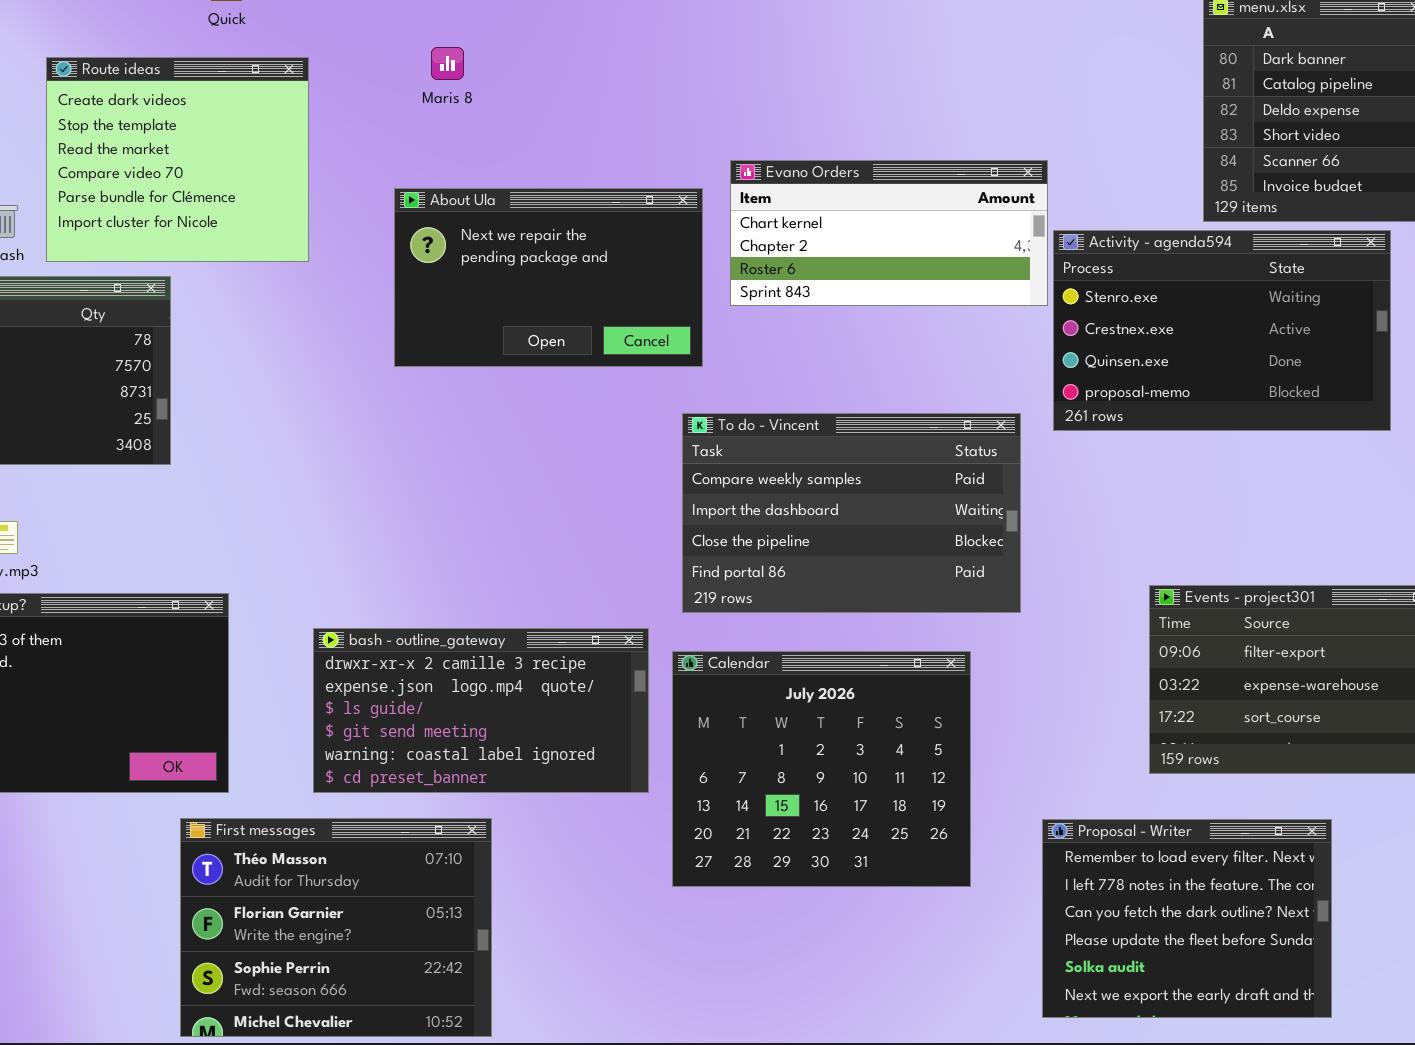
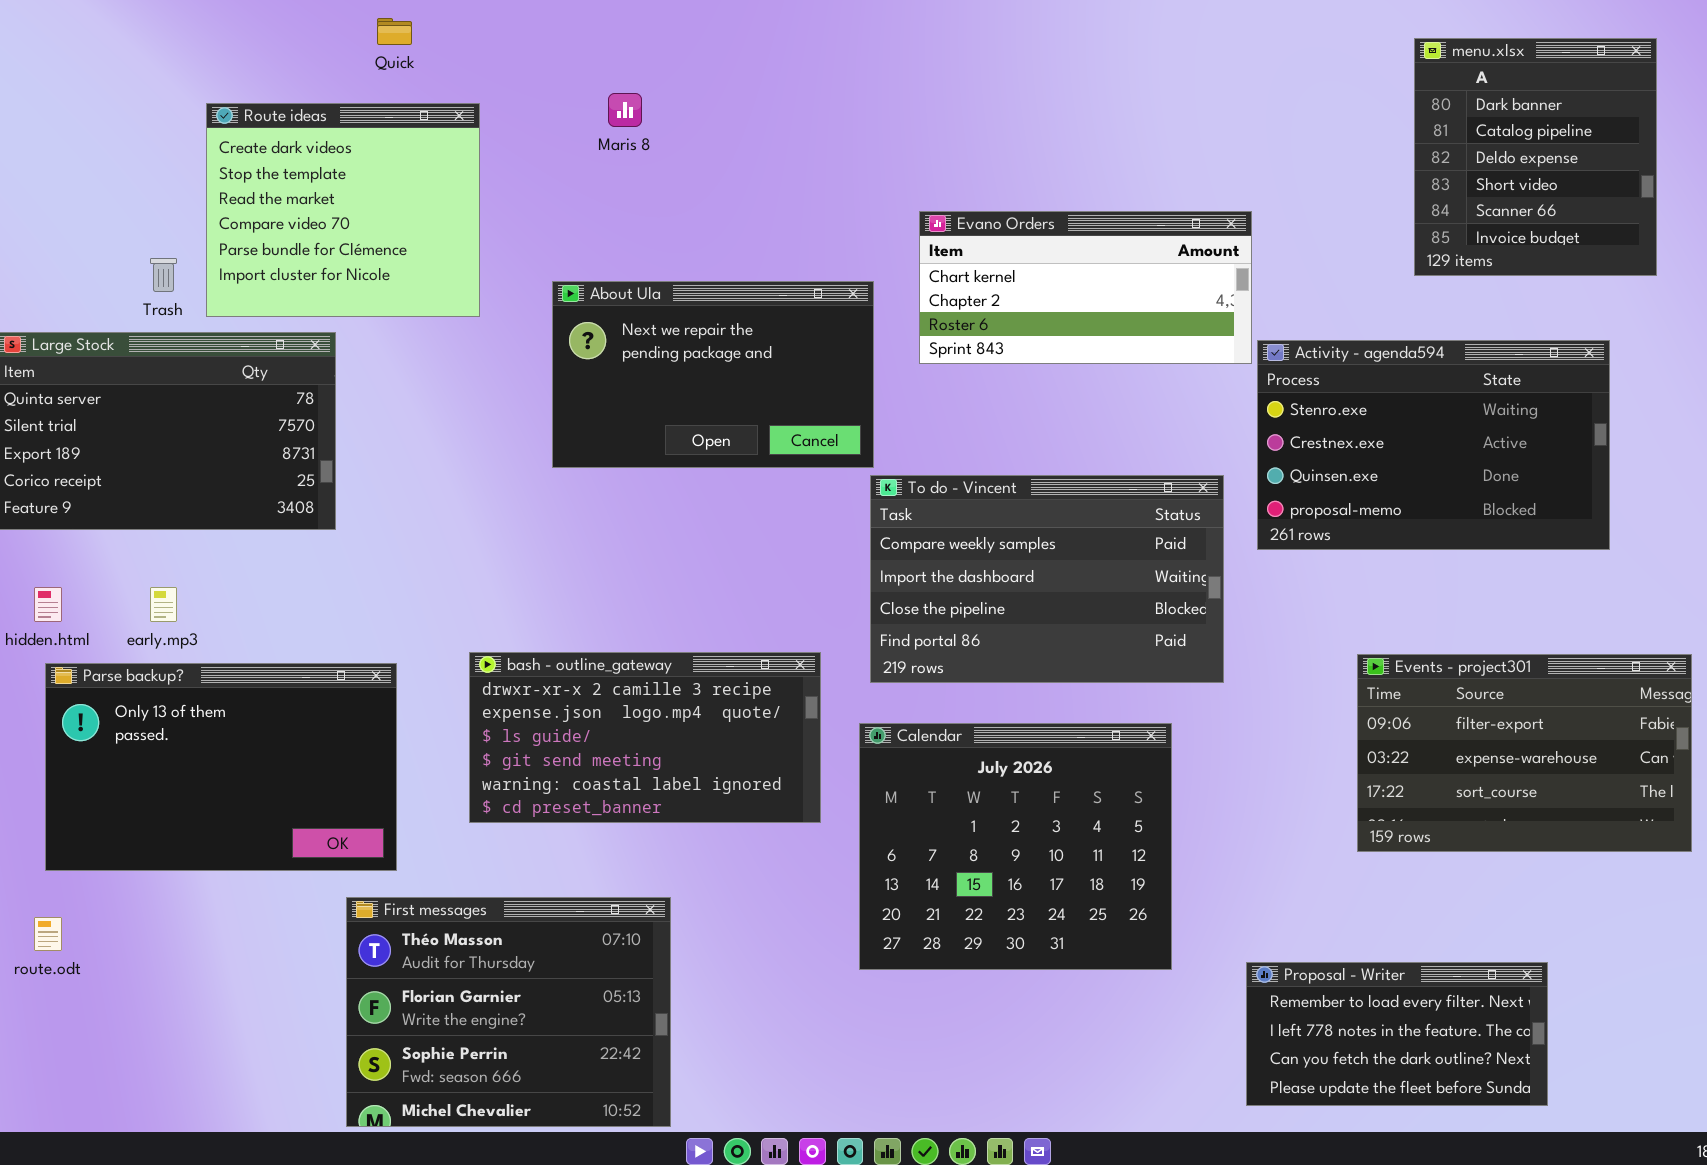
About Ula: [394,188,703,367] -> [552,281,874,468], moved
Activity - agenda594: [1053,230,1391,431] -> [1257,340,1610,550], moved
bash - outline_gateway: [313,628,649,793] -> [469,652,821,823], moved
Proposal - Writer: [1042,819,1332,1018] -> [1246,962,1548,1106], resized

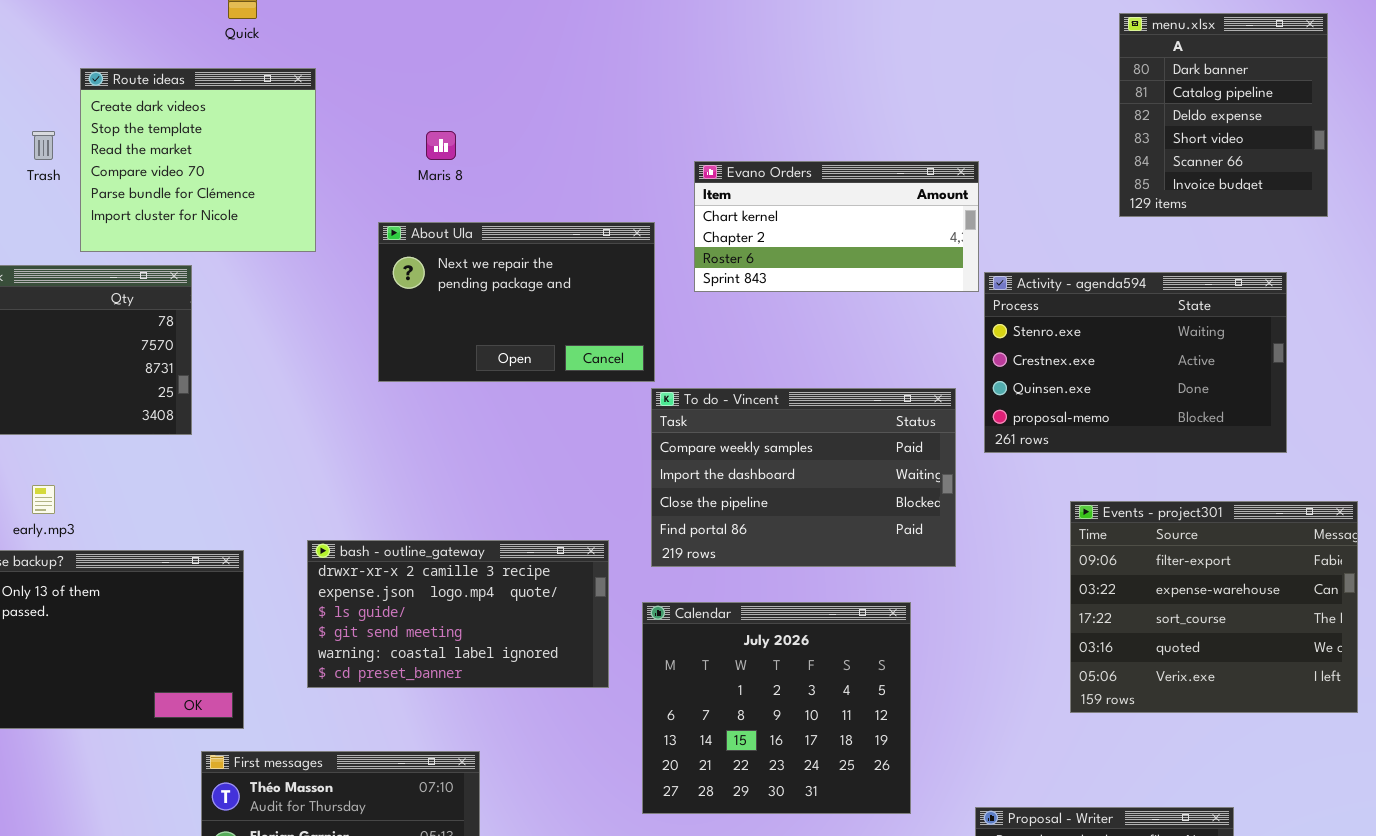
Maris 8: [608,93,642,127] -> [426,131,456,160], moved
Trash: [150,258,177,292] -> [32,131,55,160], moved
Events - project301: [1357,654,1692,852] -> [1070,501,1358,713], resized

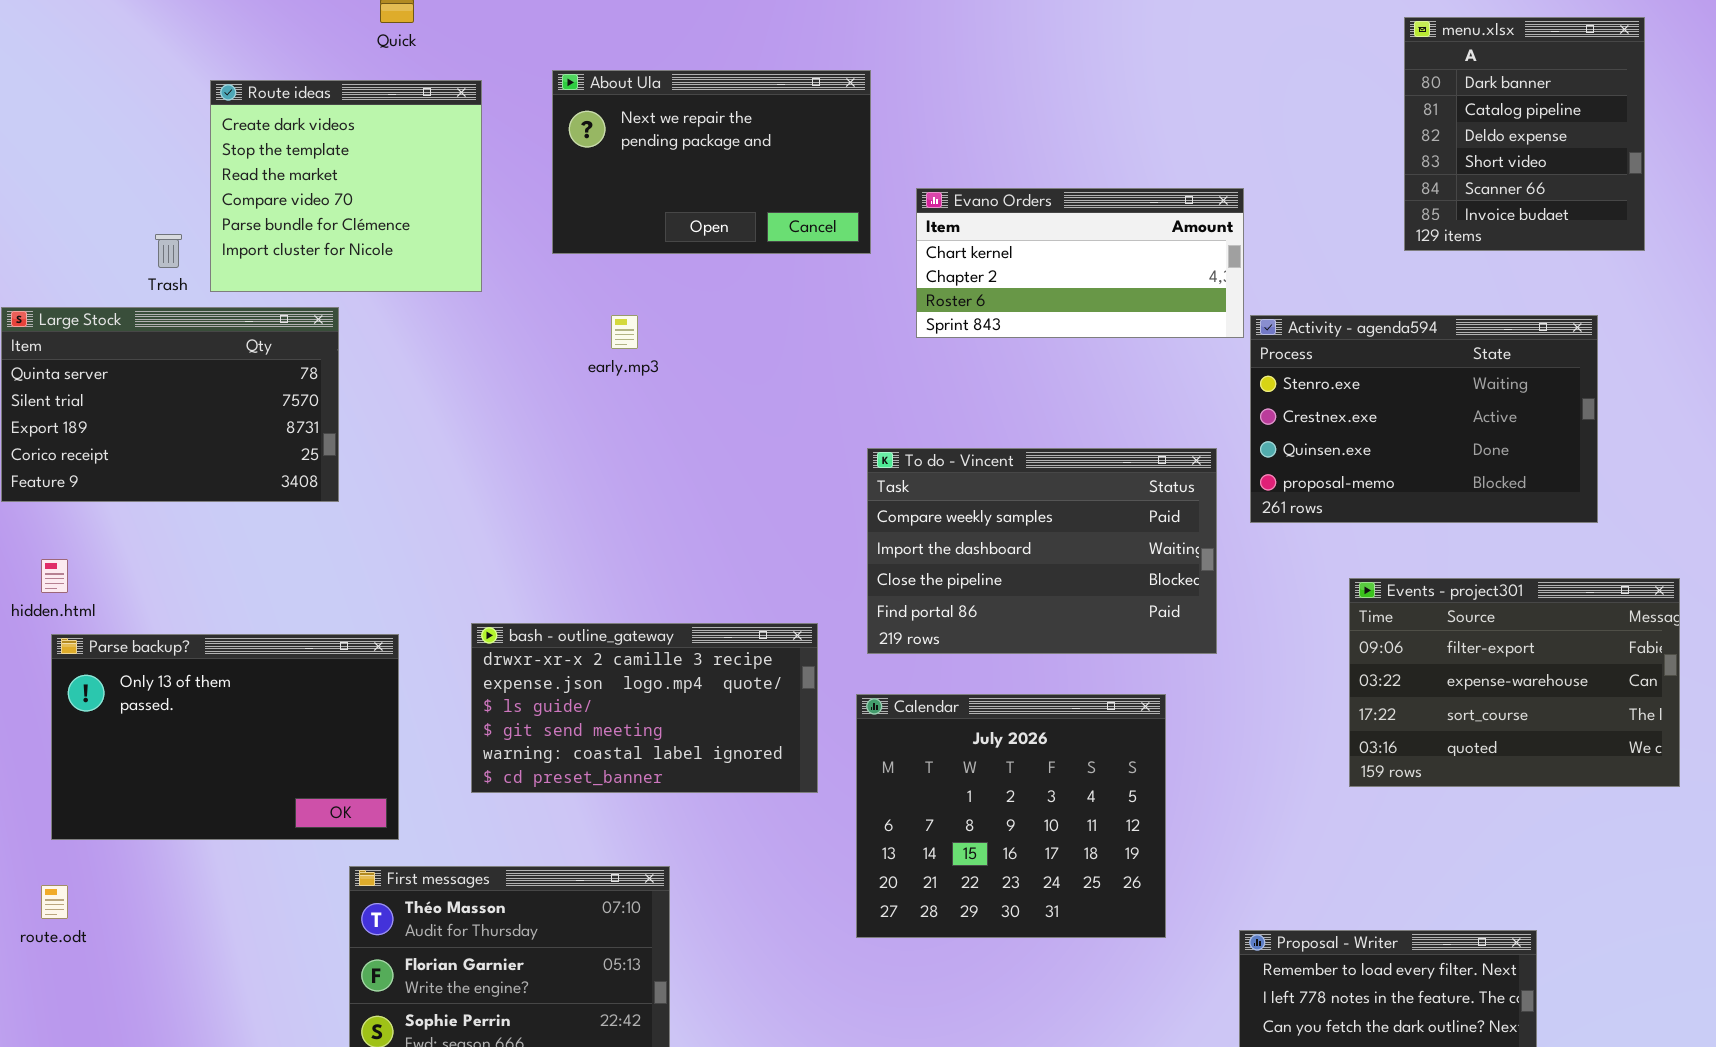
Trash: [32,131,55,160] -> [155,234,182,268], moved
About Ula: [378,222,655,382] -> [552,70,871,254], moved
early.mp3: [32,485,55,514] -> [611,315,638,349], moved
Events - project301: [1070,501,1358,713] -> [1349,578,1680,787], resized

